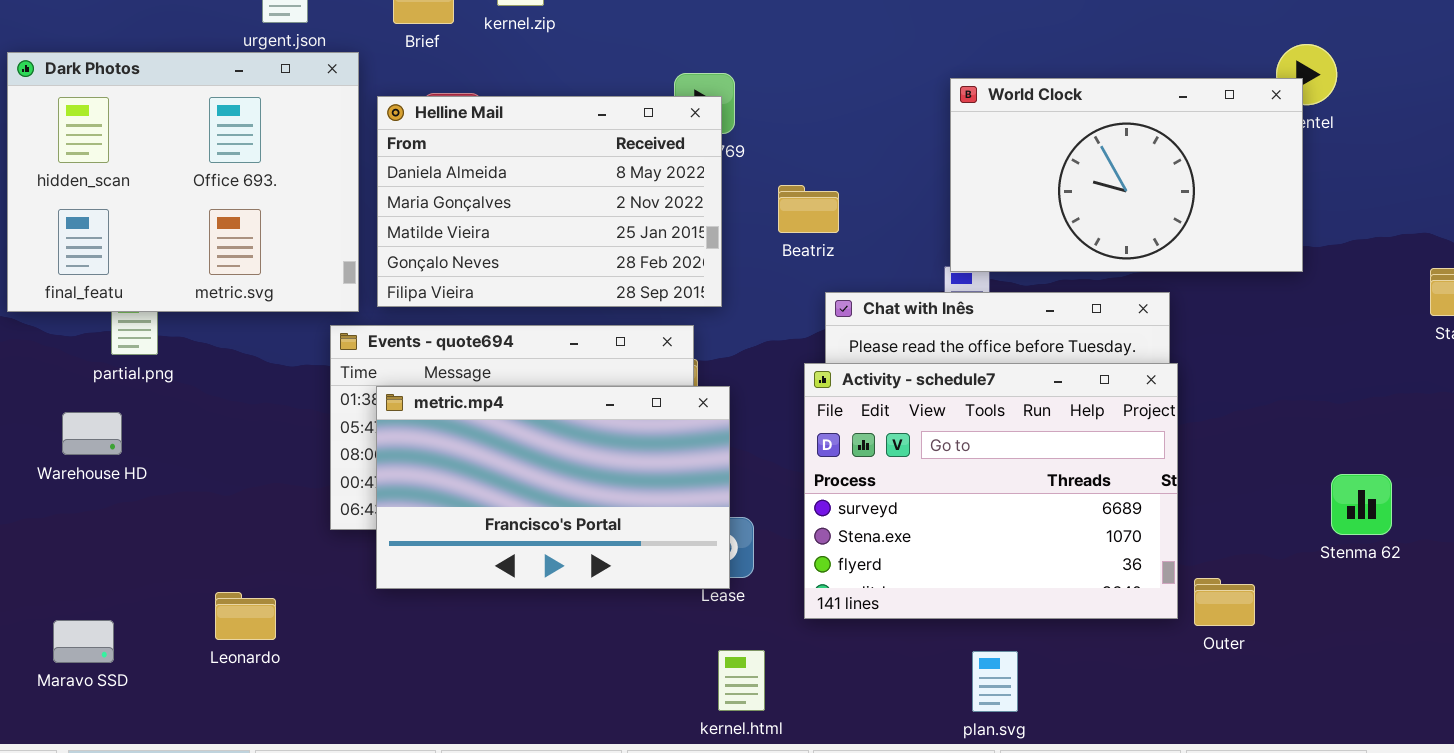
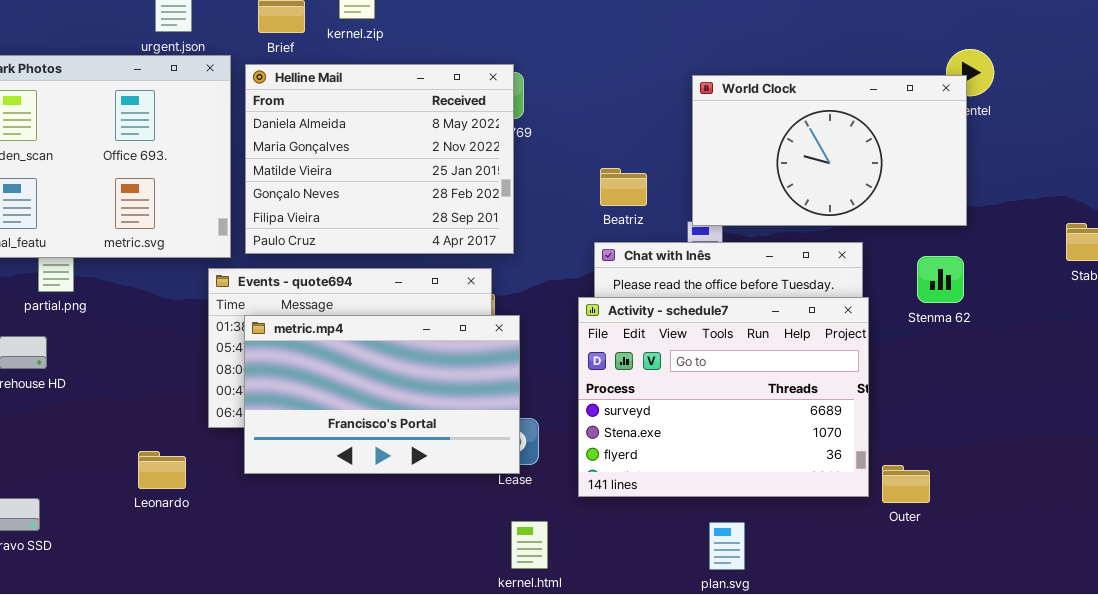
Helline Mail: [377,96,722,307] -> [245,64,514,254], resized
Beatriz: [778,185,839,233] -> [600,168,647,206], moved
Stenma 62: [1331,474,1392,535] -> [917,256,964,303], moved
Leonardo: [215,592,276,640] -> [138,451,186,489], moved

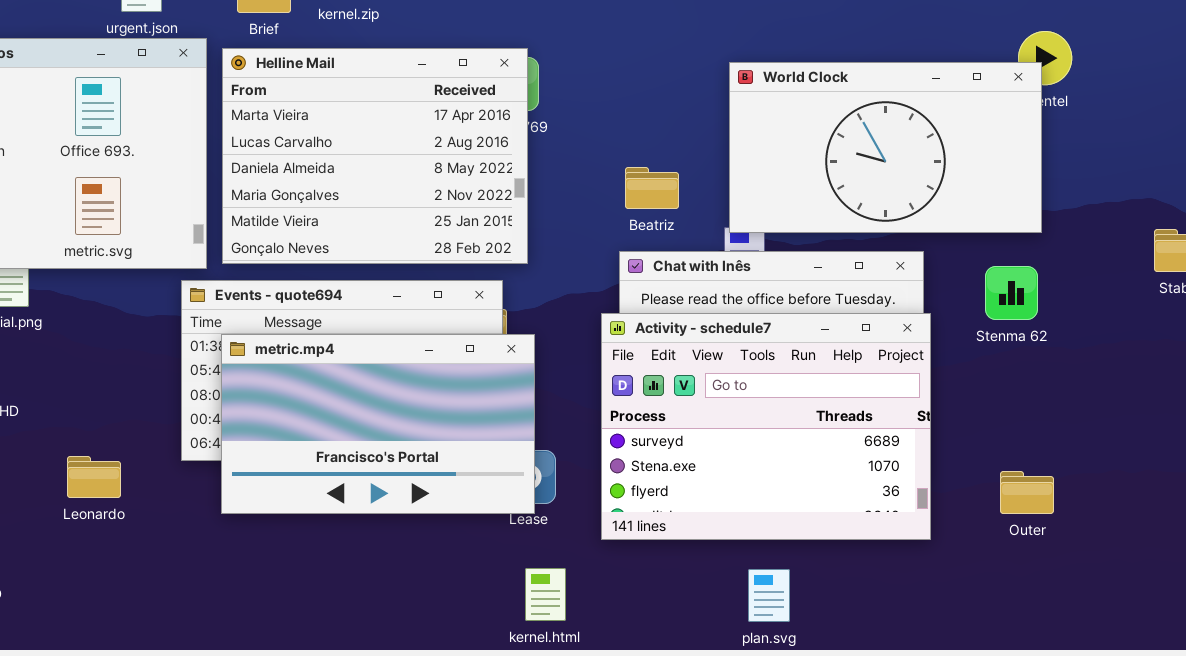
Helline Mail: [245,64,514,254] -> [222,48,528,264], scrolled up 2 rows
Leonardo: [138,451,186,489] -> [67,456,121,498], moved
Outer: [882,465,930,503] -> [1000,471,1054,514], moved

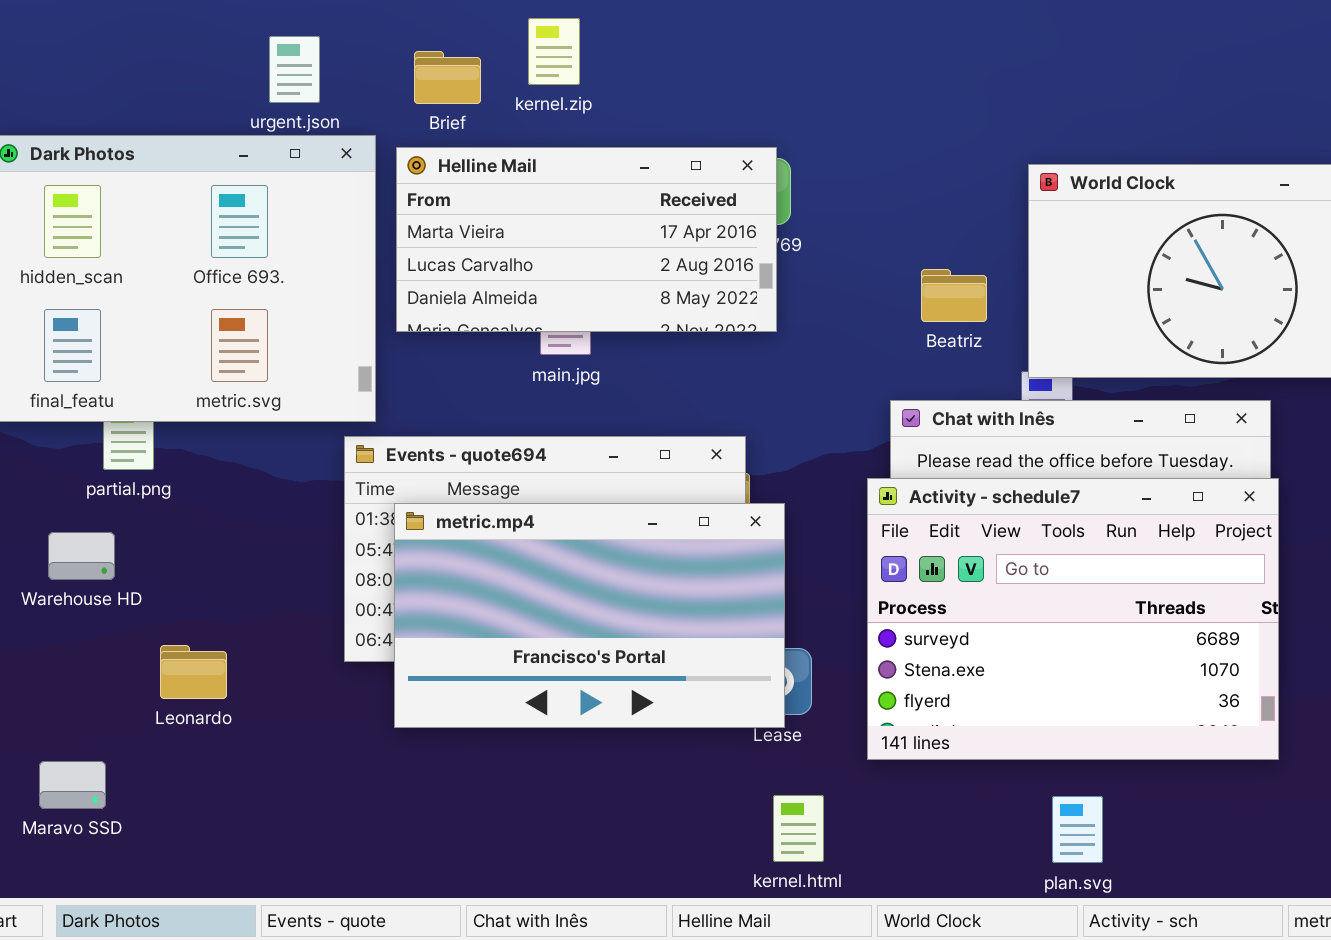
Helline Mail: [222,48,528,264] -> [396,147,777,332], resized
Beatriz: [625,167,679,209] -> [921,269,987,322], moved
Leonardo: [67,456,121,498] -> [160,645,227,699], moved

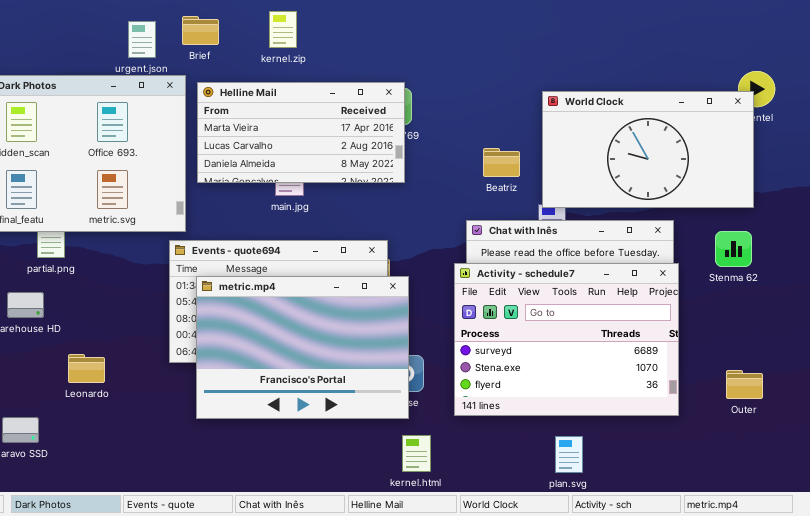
Brief: [414,51,481,104] -> [182,16,219,45], moved
metric.mp4: [394,503,785,728] -> [196,276,409,419], resized

